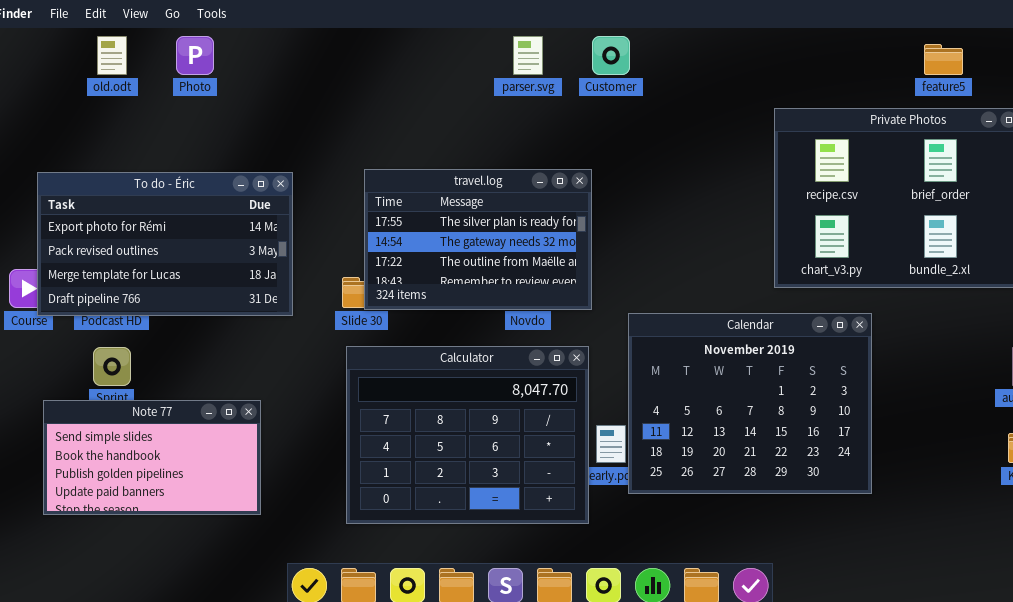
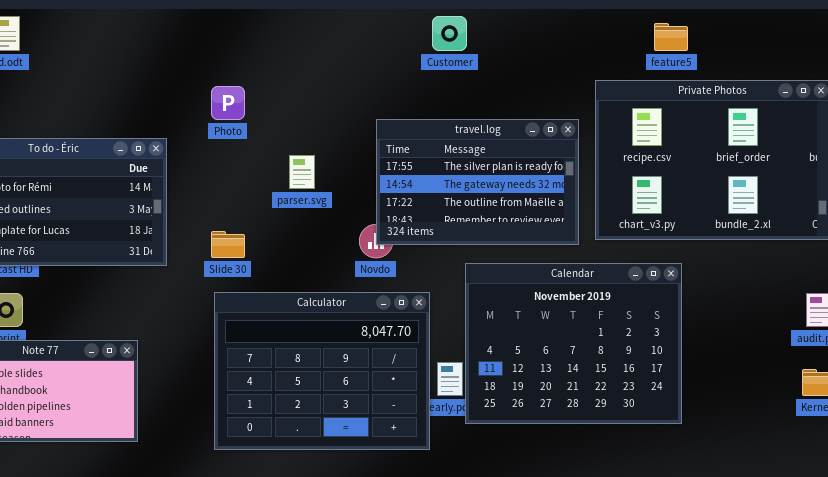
Photo: [176,36,214,75] -> [211,86,245,120], moved
parser.svg: [513,36,543,75] -> [289,155,315,189], moved
feature5: [924,44,963,75] -> [654,23,688,51], moved
travel.log: [364,169,592,310] -> [376,119,579,245], moved

